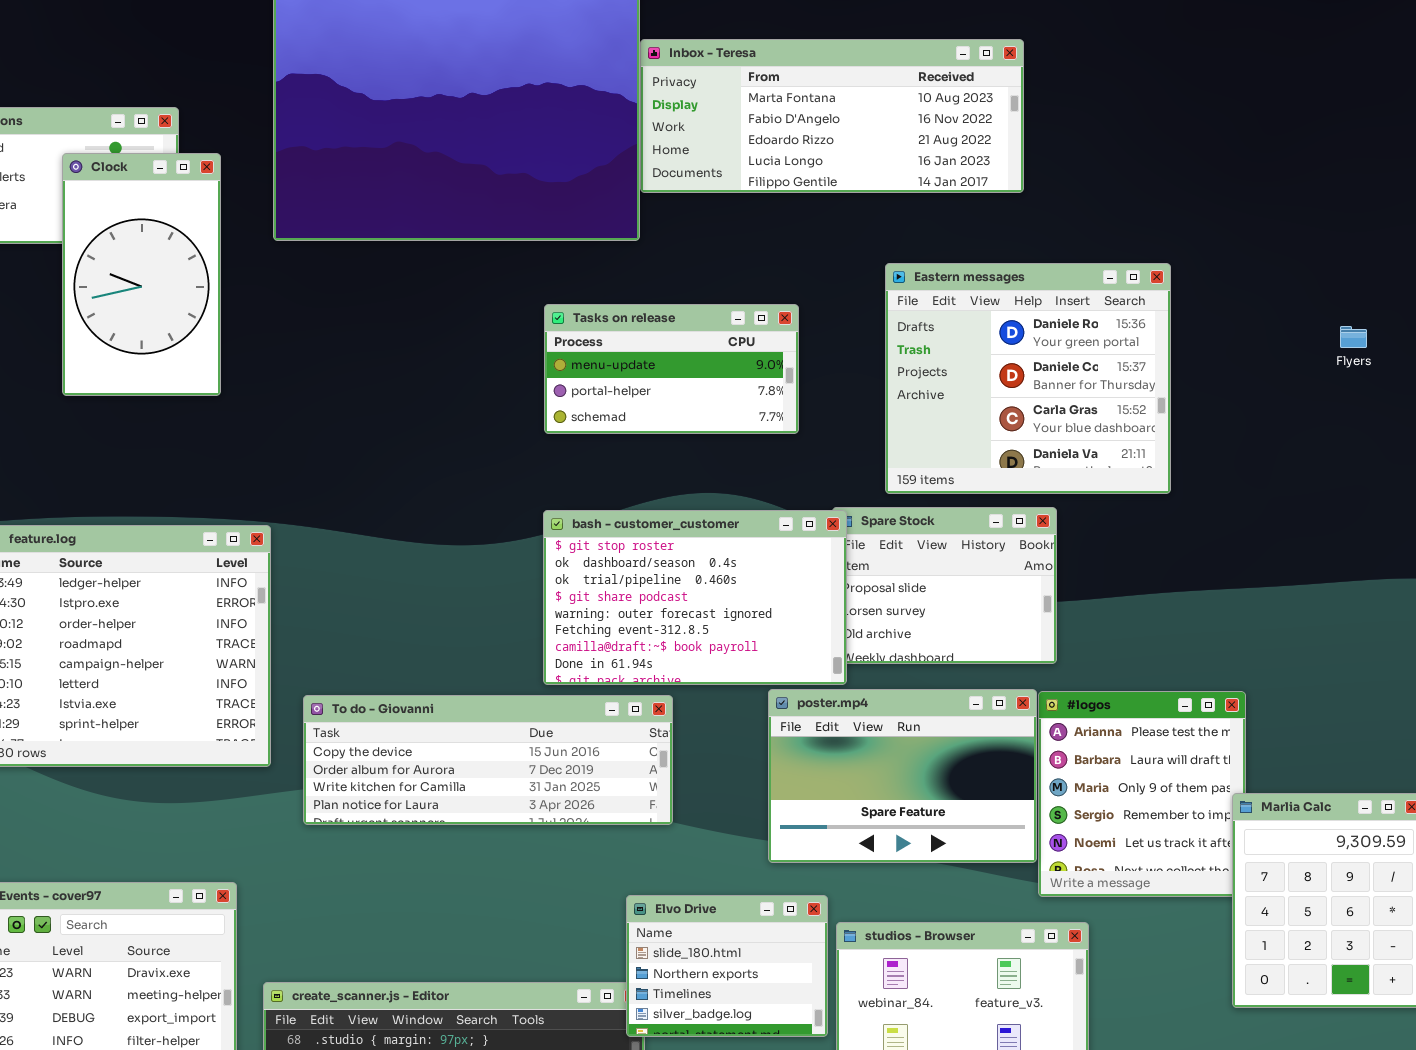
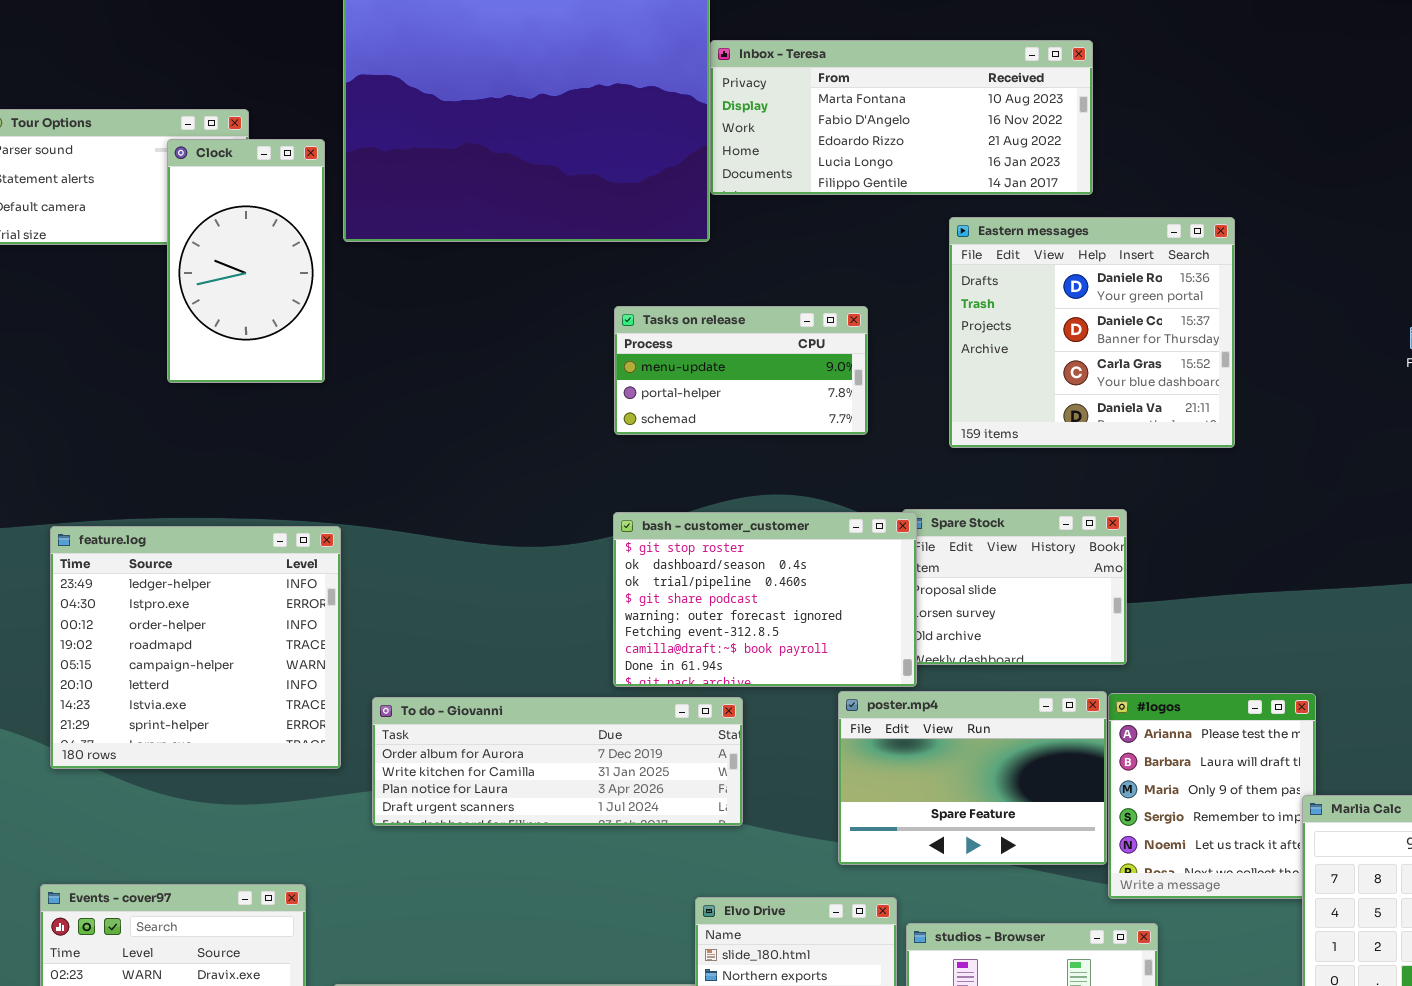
Clock: [62,153,221,396] -> [167,139,325,383], moved
Eastern messages: [885,263,1171,494] -> [949,217,1235,448], moved
To do - Giovanni: [303,695,673,825] -> [372,697,743,826], scrolled down 1 row

